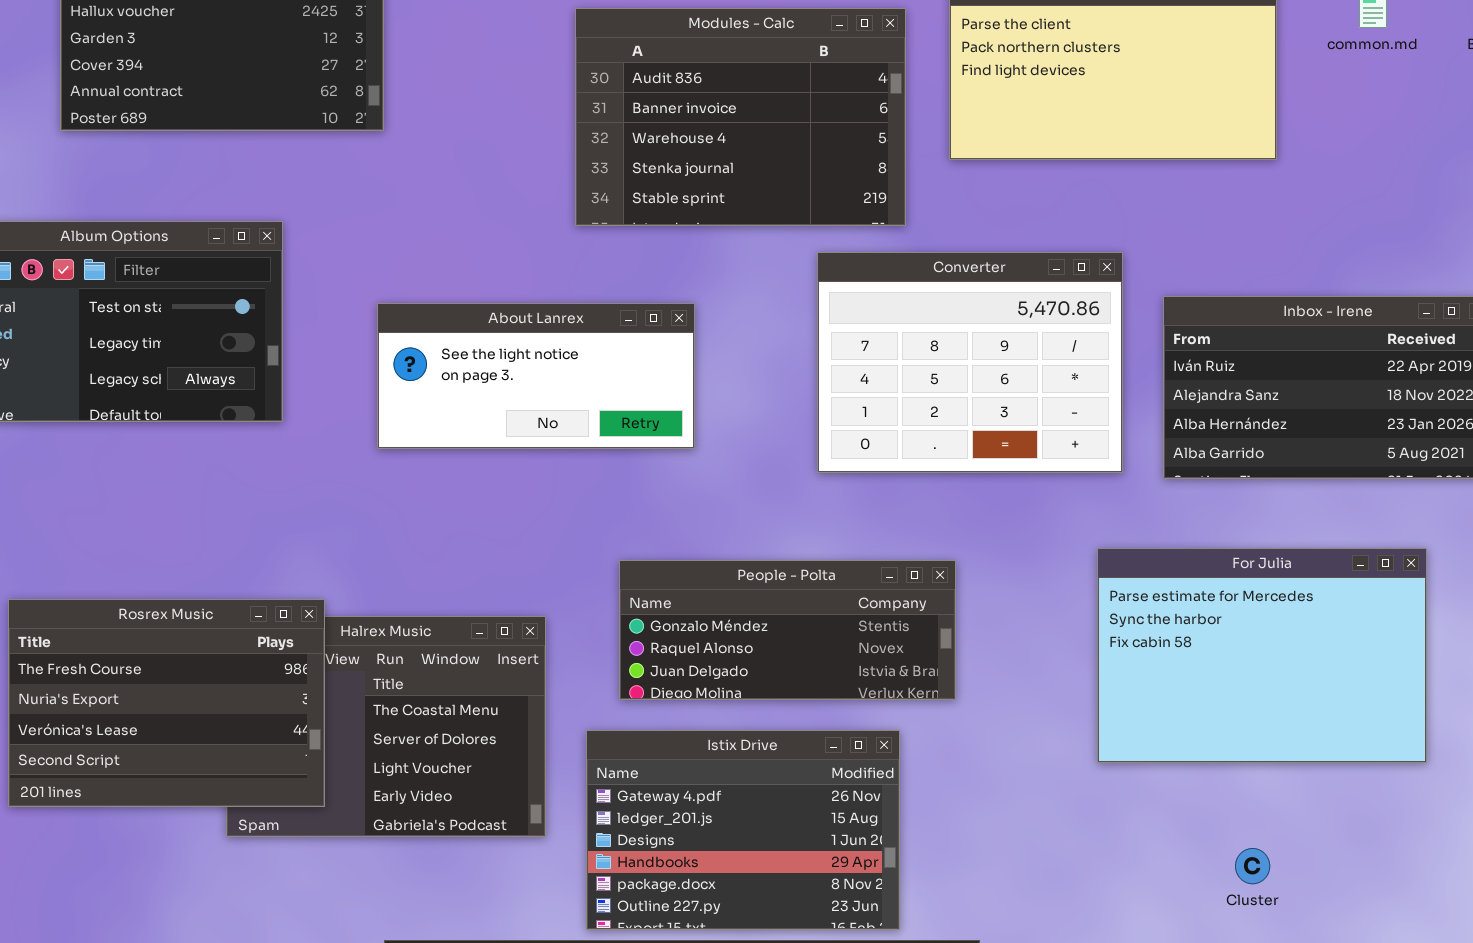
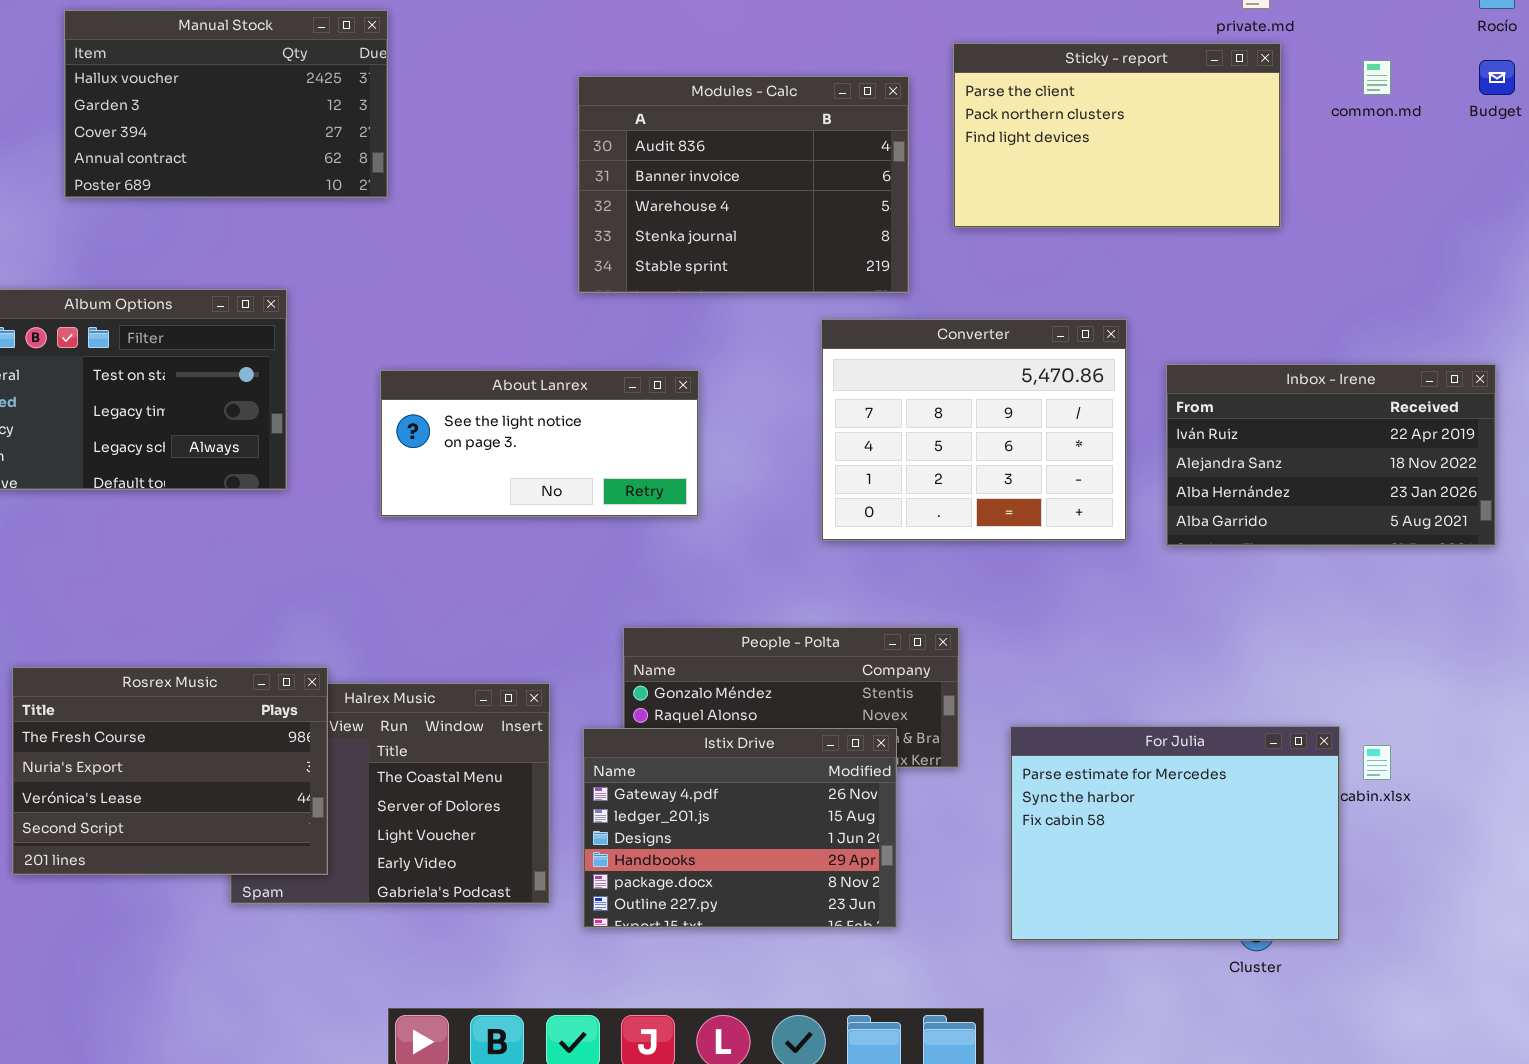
For Julia: [1097,548,1427,763] -> [1010,726,1340,941], moved
Istix Drive: [586,730,900,930] -> [583,728,897,928], moved

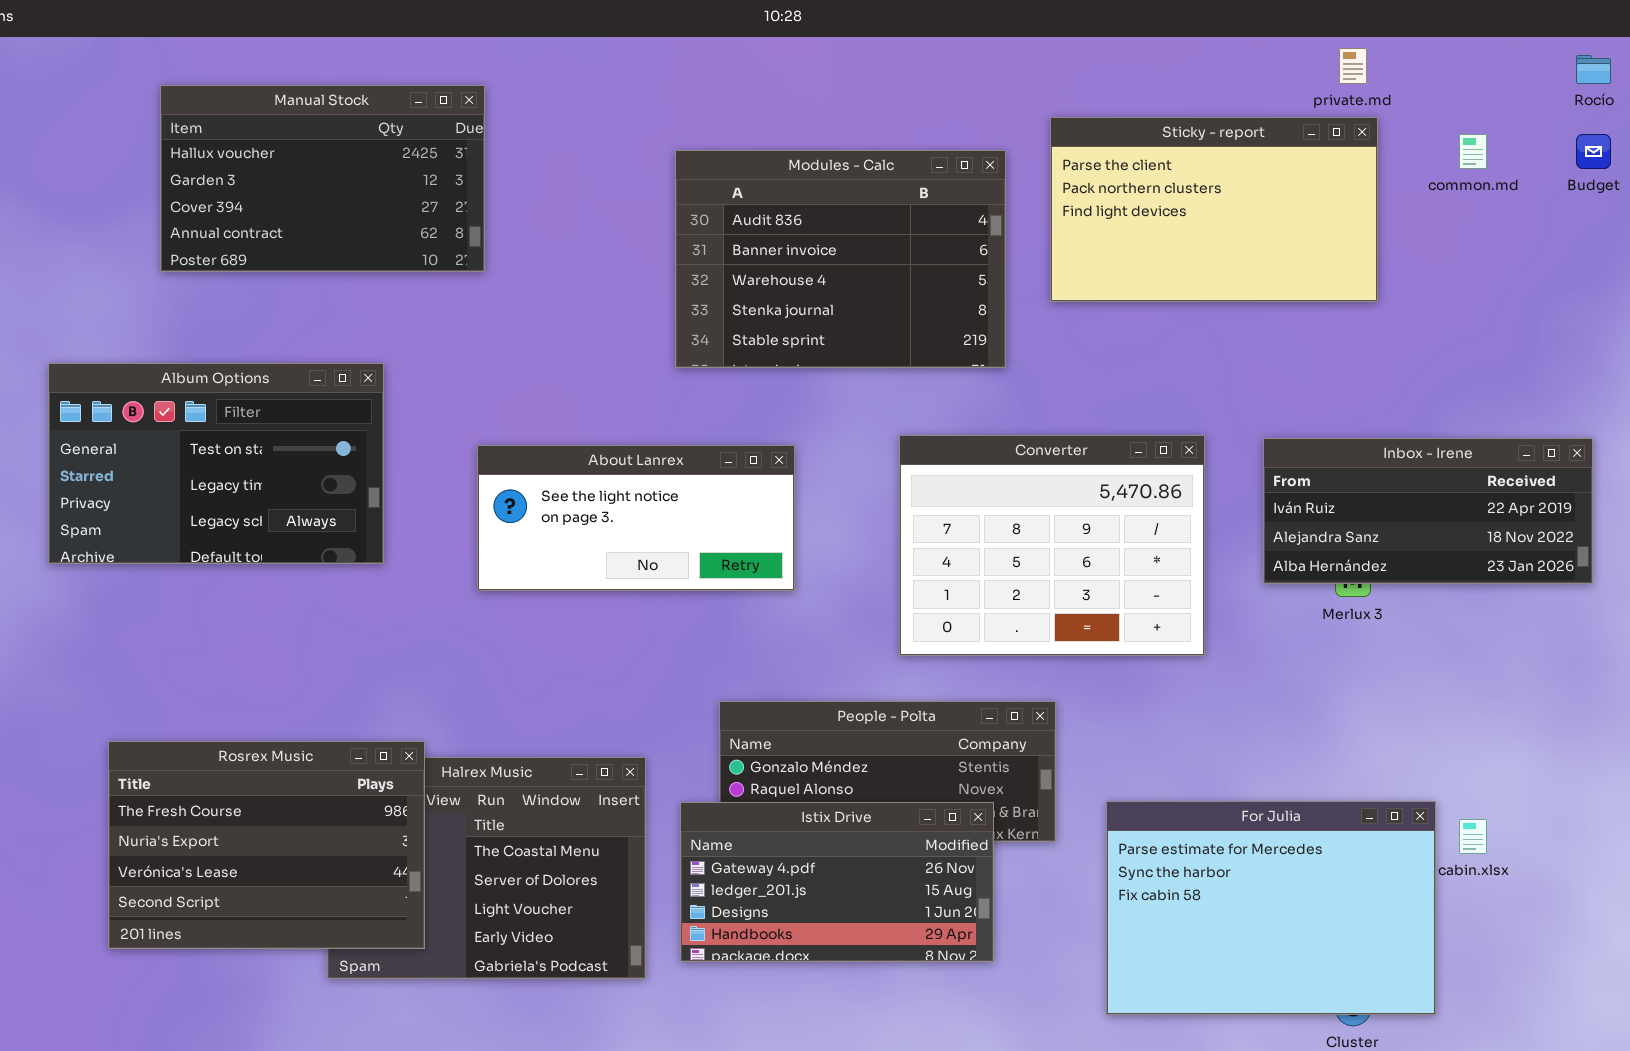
Converter: [821,319,1127,541] -> [899,435,1205,656], moved
Inbox - Irene: [1166,364,1496,546] -> [1263,438,1593,584], resized
Istix Drive: [583,728,897,928] -> [680,802,994,962], resized

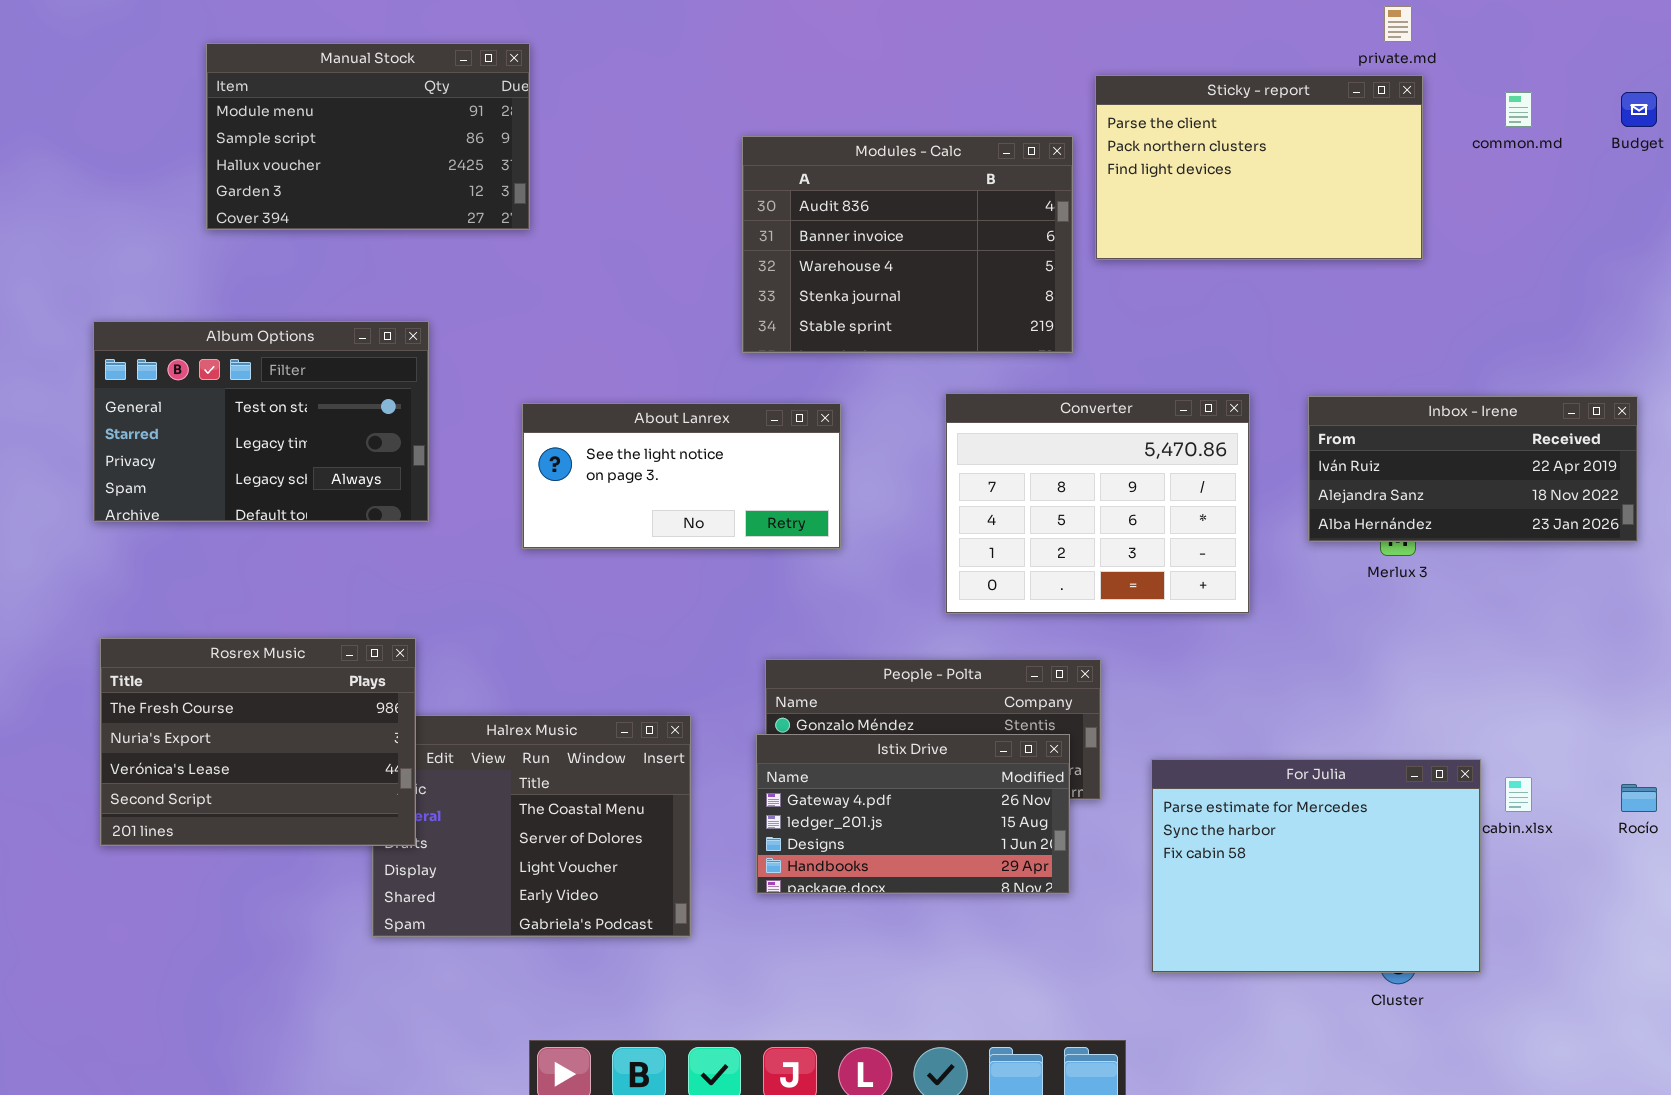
Rocío: [1576,55,1611,84] -> [1621,784,1657,812], moved
Manual Stock: [160,85,485,272] -> [206,43,530,230], scrolled up 2 rows
Modules - Calc: [675,150,1006,368] -> [742,136,1073,353], moved
Rosrex Music: [108,741,425,949] -> [100,638,416,846], moved
Istix Drive: [680,802,994,962] -> [756,734,1070,894], moved

